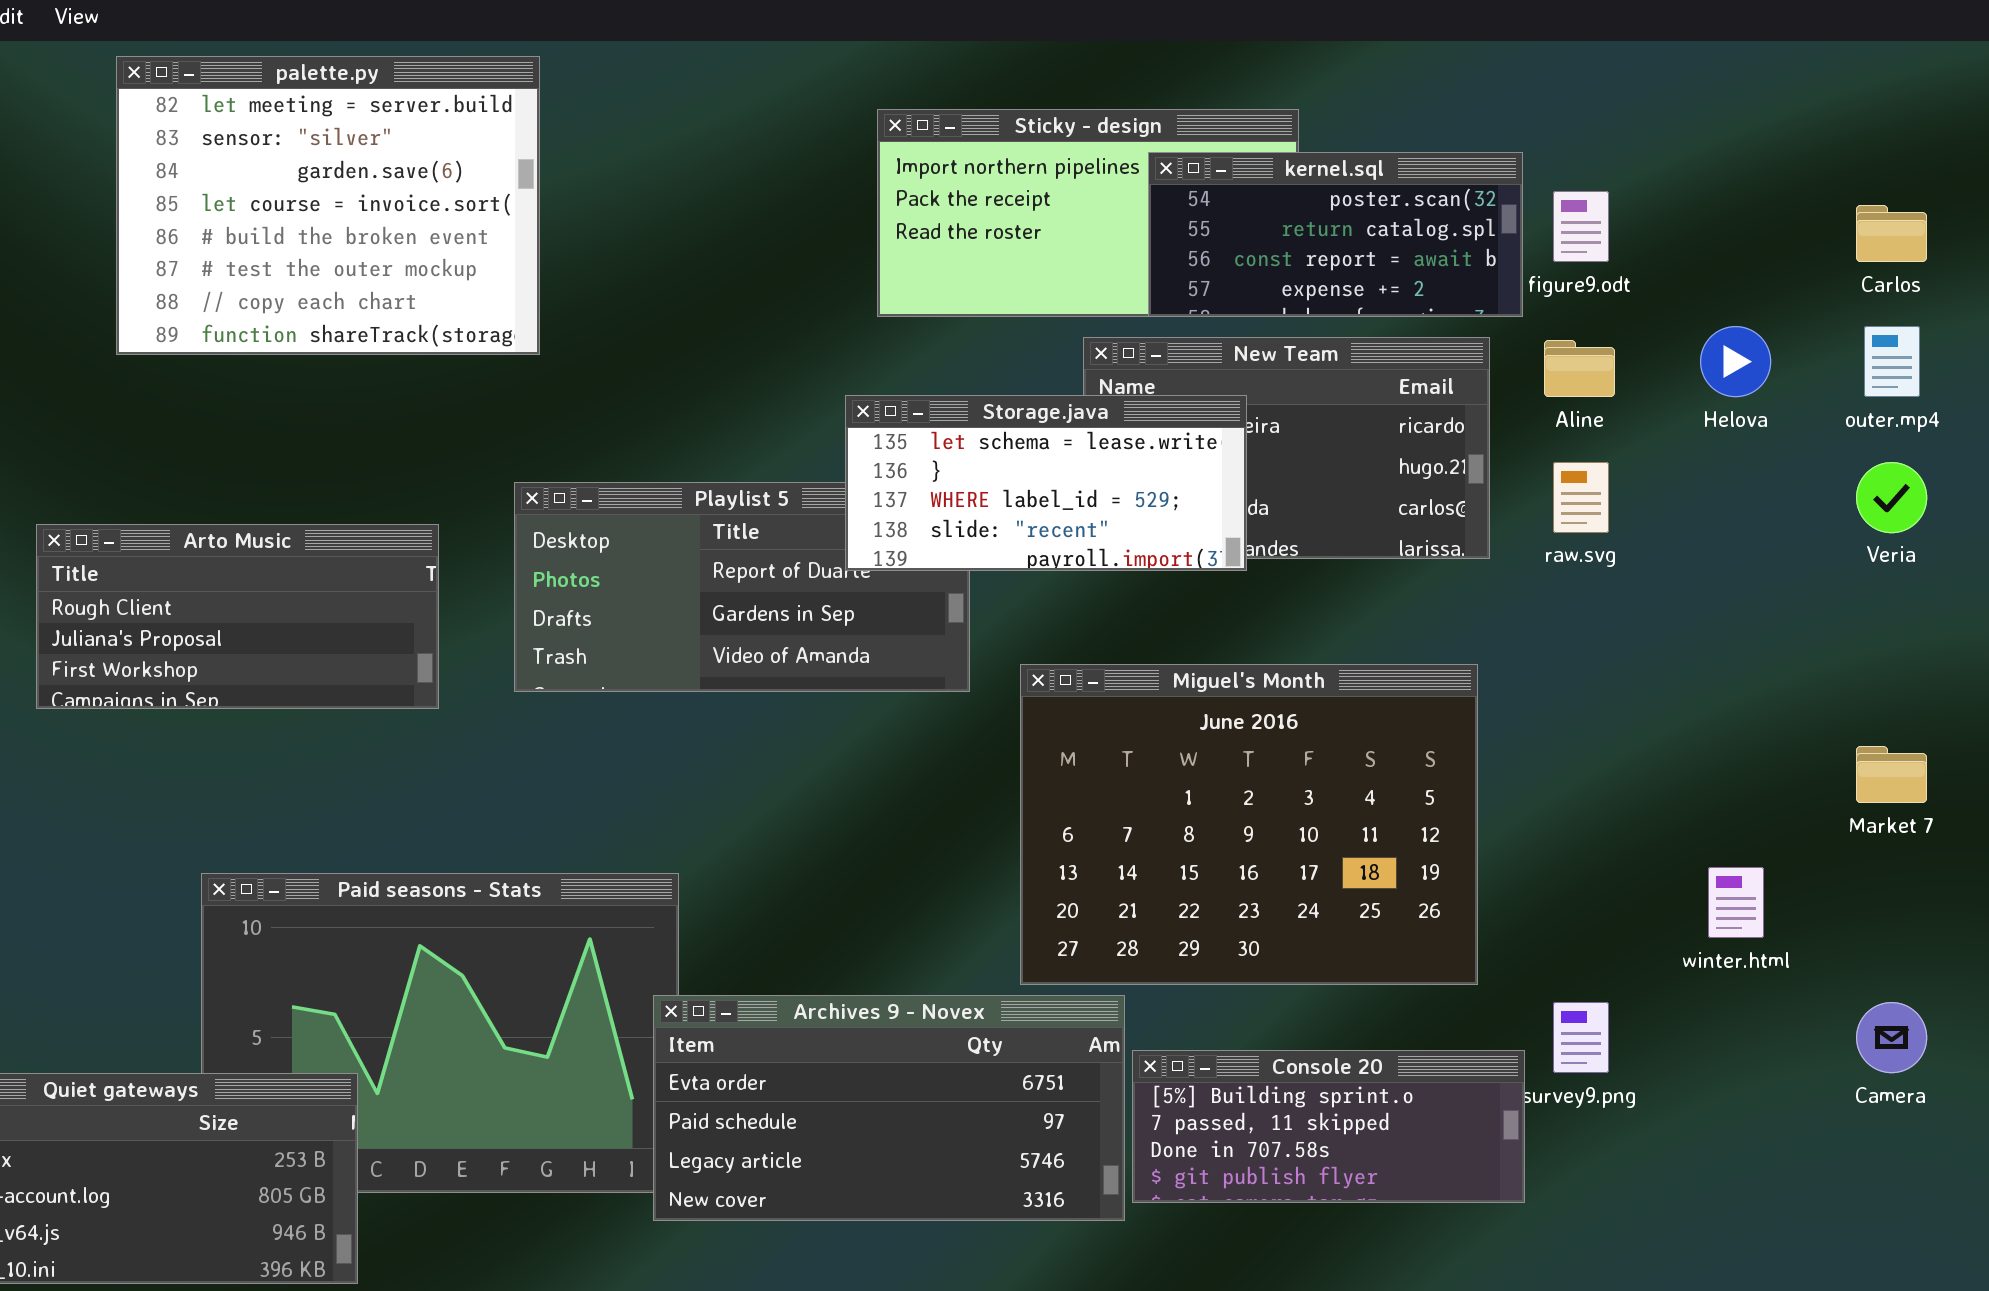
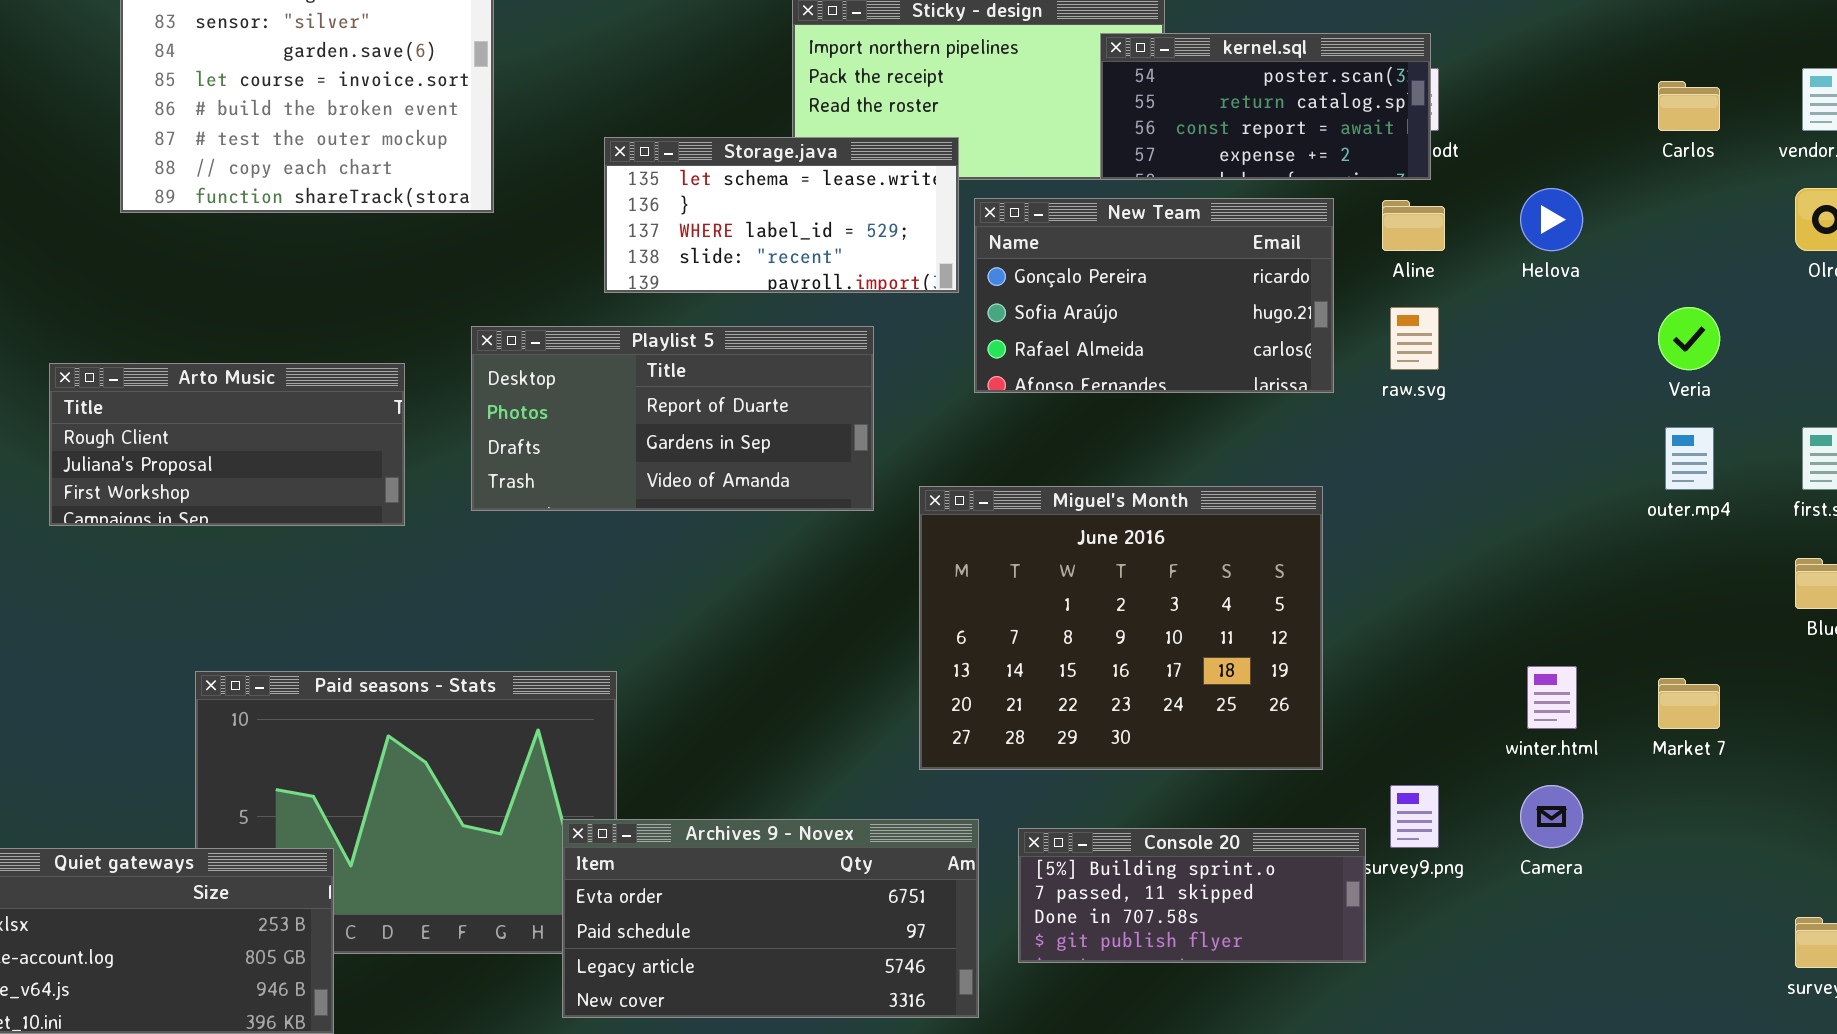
kernel.sql: [1148,152,1523,317] -> [1100,33,1431,180], moved
outer.mp4: [1864,326,1920,397] -> [1665,427,1714,490], moved
Storage.java: [845,395,1247,571] -> [604,137,959,293], moved
Market 7: [1856,746,1927,803] -> [1658,678,1720,729], moved
Archives 9 - Novex: [653,995,1125,1221] -> [562,819,979,1018], moved
Camera: [1856,1002,1927,1073] -> [1520,785,1583,848], moved

